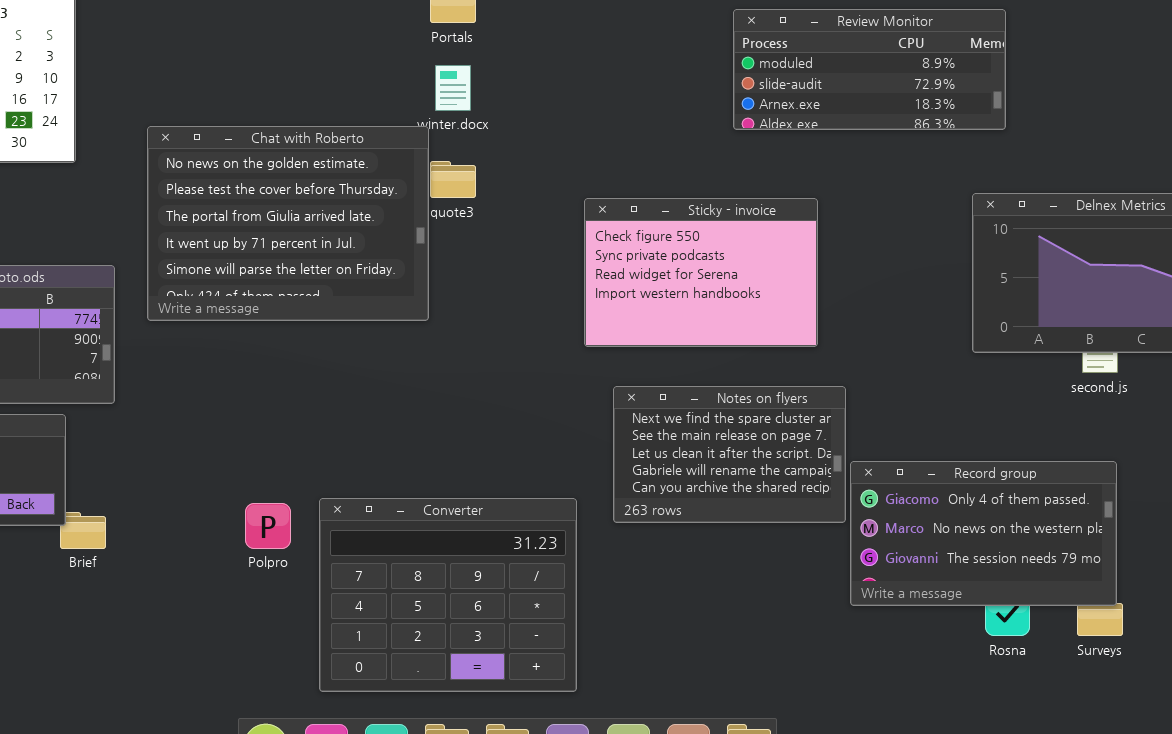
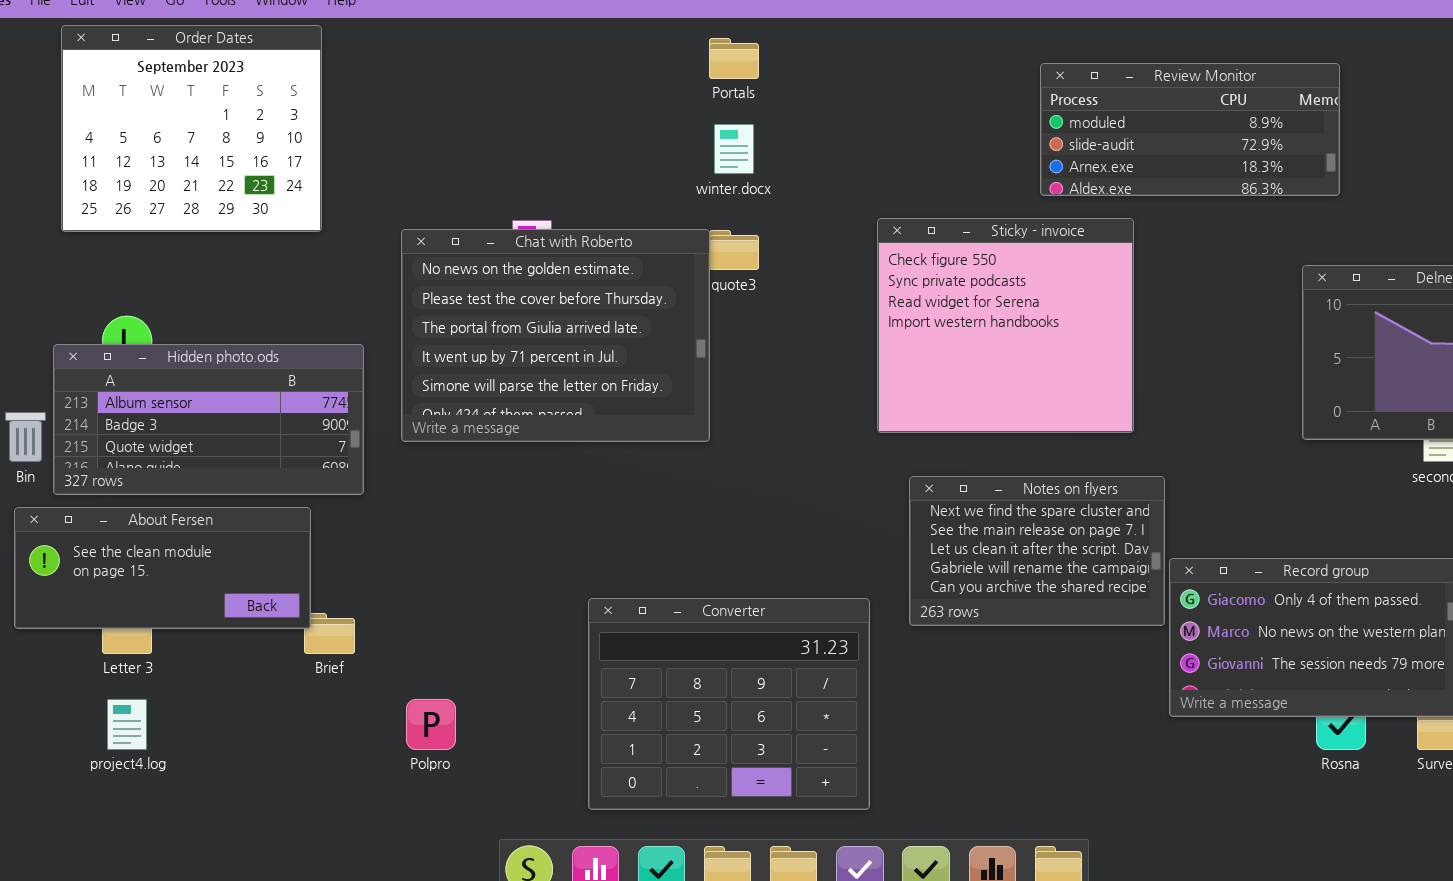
Chat with Roberto: [147,126,429,321] -> [401,229,710,442], moved
Sticky - invoice: [584,198,818,347] -> [877,218,1134,433], resized
Polpro: [245,503,291,549] -> [406,699,456,750], moved

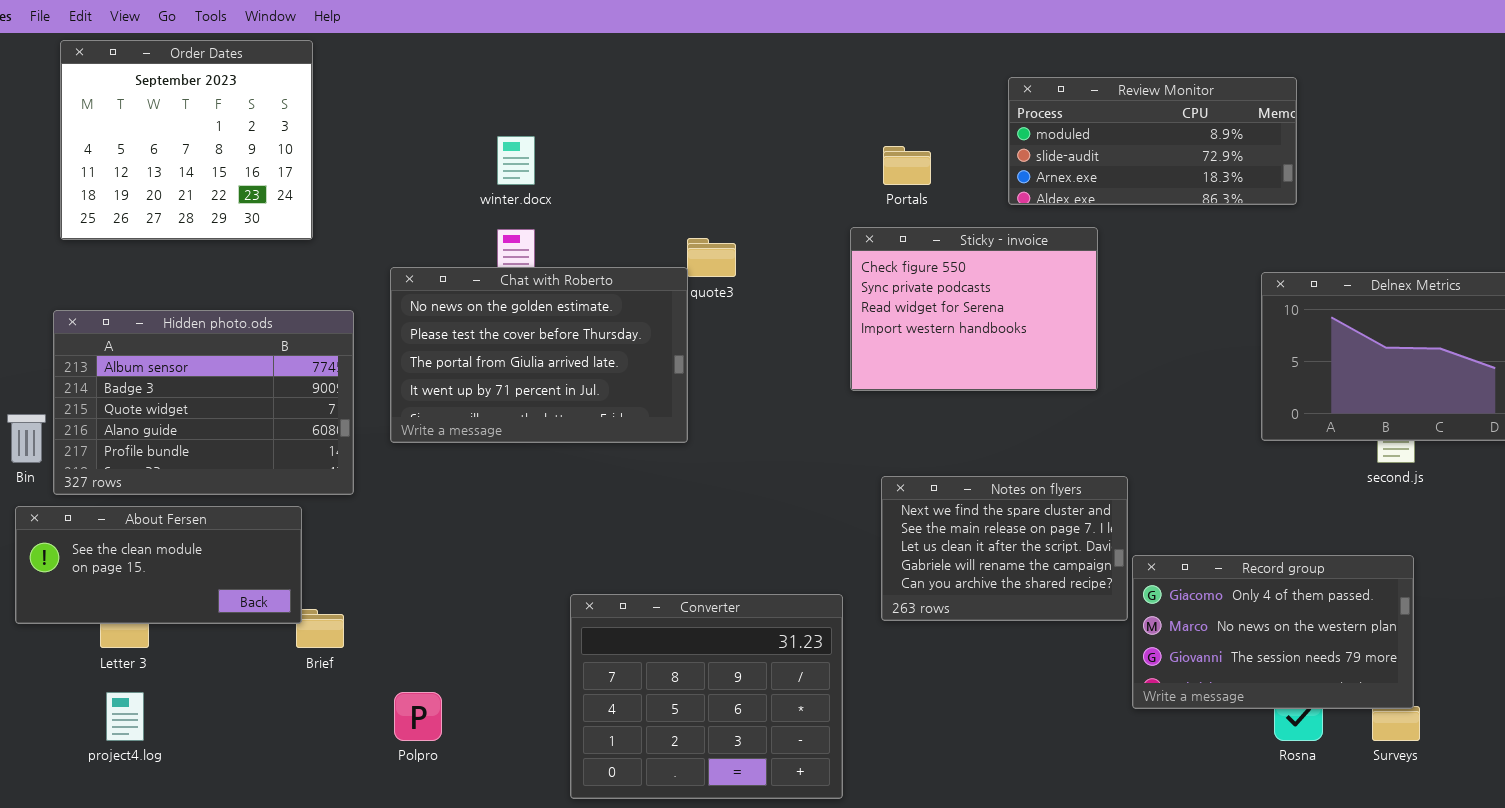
Portals: [709,38,759,79] -> [883,146,931,185], moved
winter.docx: [714,124,754,174] -> [497,136,535,185], moved
Sticky - invoice: [877,218,1134,433] -> [850,227,1098,391], resized
Chat with Roberto: [401,229,710,442] -> [390,267,688,443], resized
Hidden photo.ods: [53,344,364,495] -> [53,310,354,495], resized

